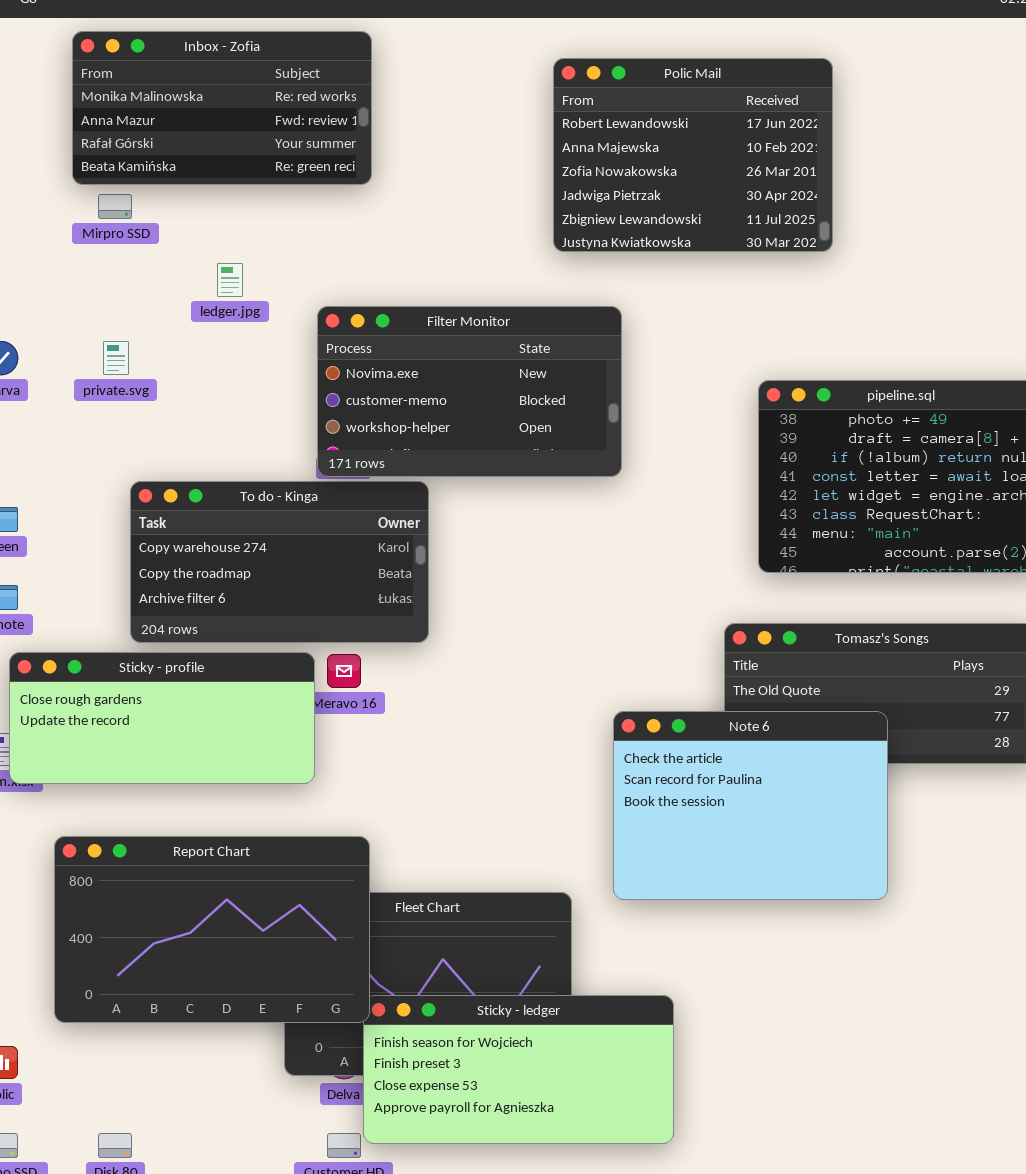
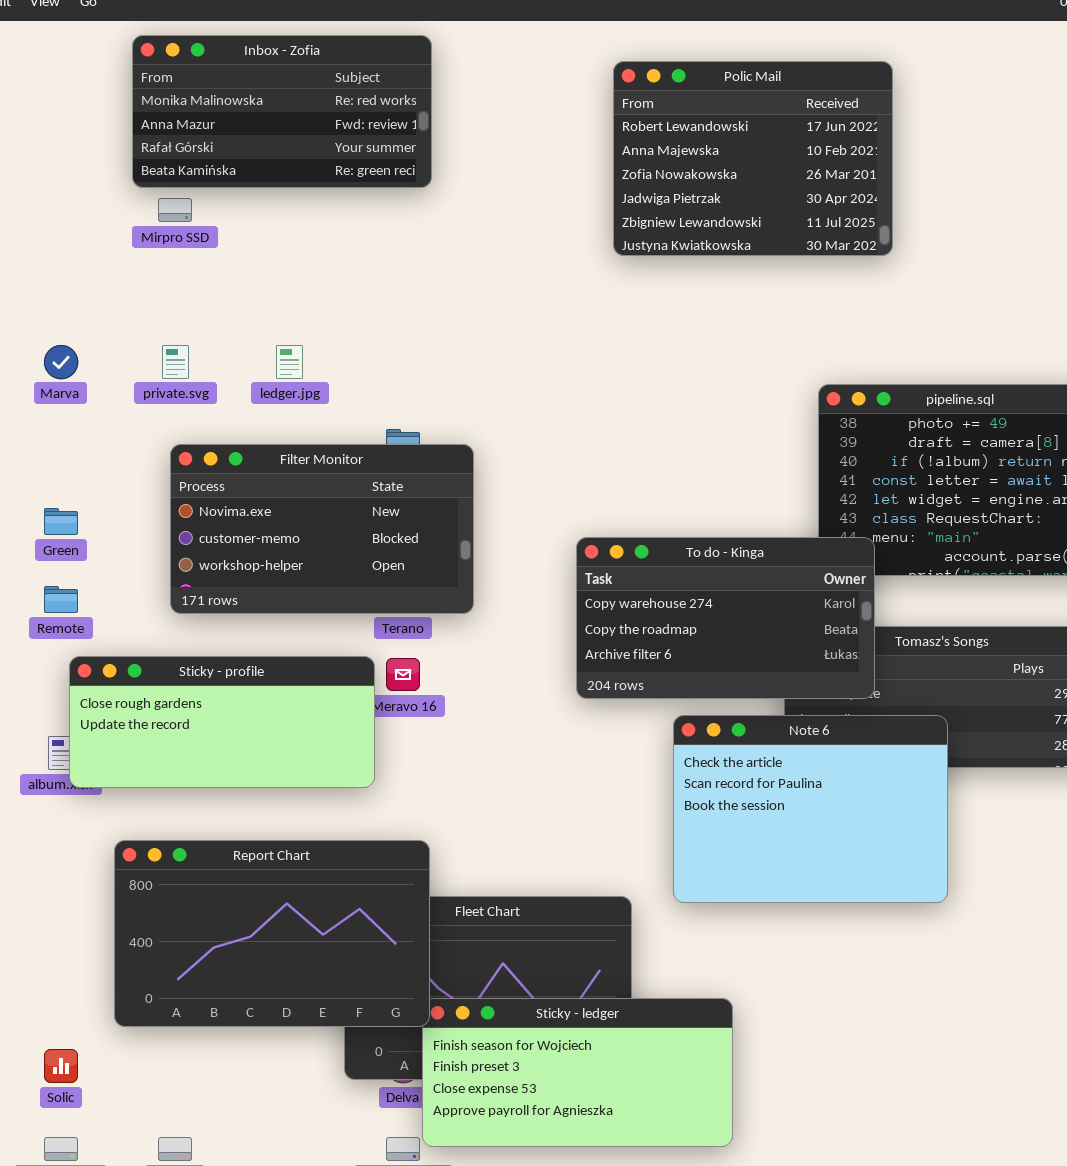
ledger.jpg: [217,263,243,297] -> [276,345,303,379], moved
Filter Monitor: [317,306,622,477] -> [170,444,474,614], moved
To do - Kinga: [130,481,429,643] -> [576,537,875,699], moved

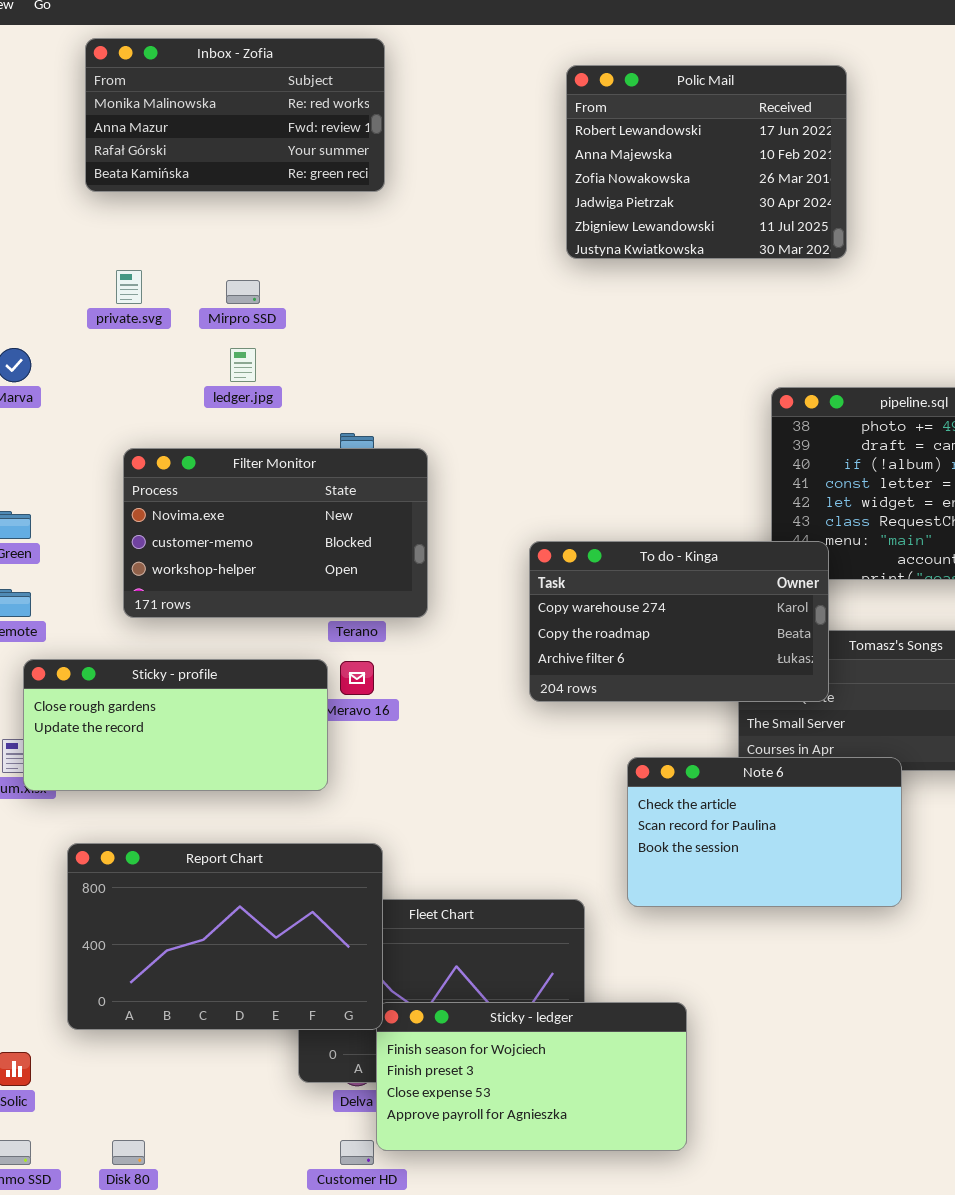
Mirpro SSD: [158,198,192,222] -> [226,280,260,304], moved
private.svg: [162,345,189,379] -> [116,270,142,304], moved
Note 6: [673,715,948,903] -> [627,757,902,907], resized

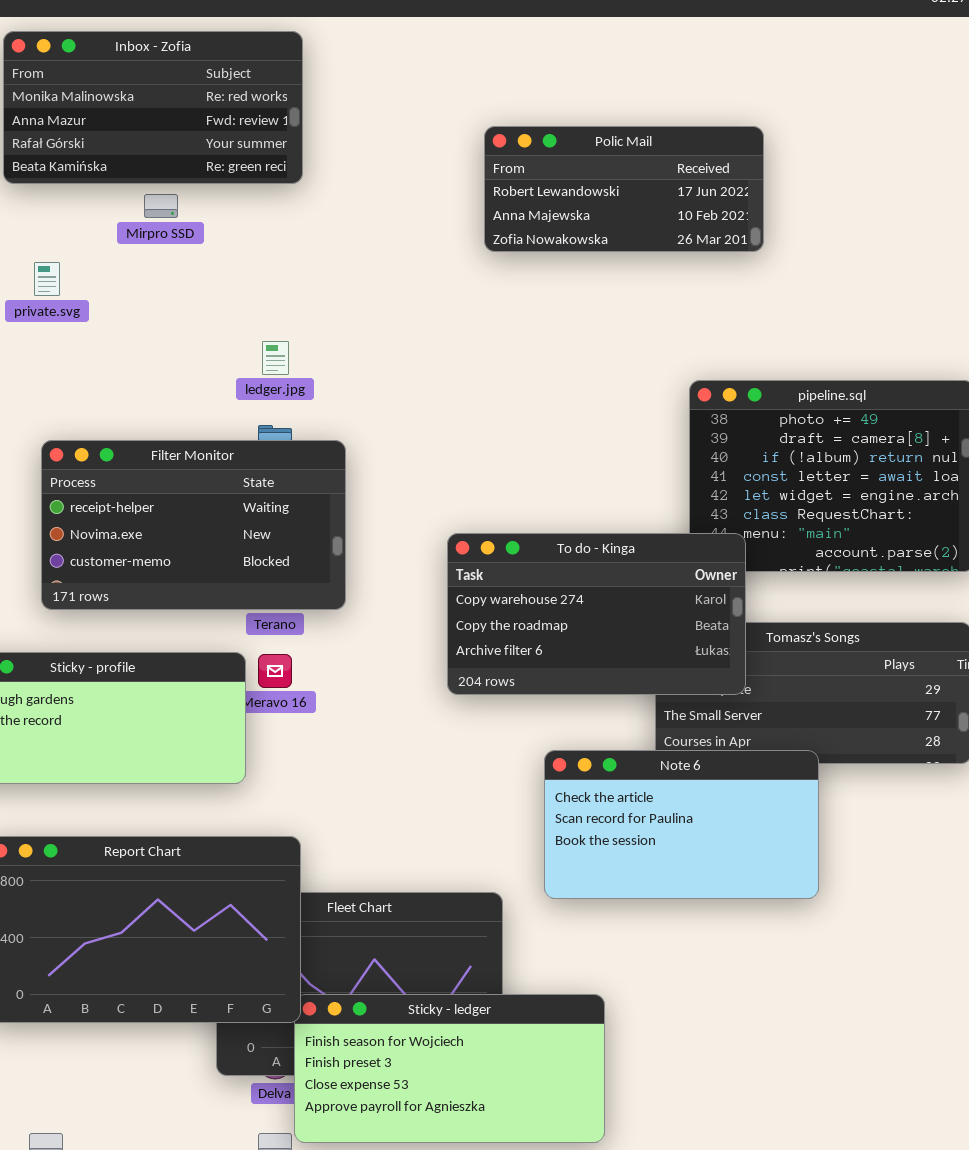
Polic Mail: [566,65,847,259] -> [484,126,764,252], resized
Mirpro SSD: [226,280,260,304] -> [144,194,178,218], moved
ledger.jpg: [230,348,256,382] -> [262,341,289,375], moved
Filter Monitor: [123,448,428,618] -> [41,440,346,610], scrolled up 1 row

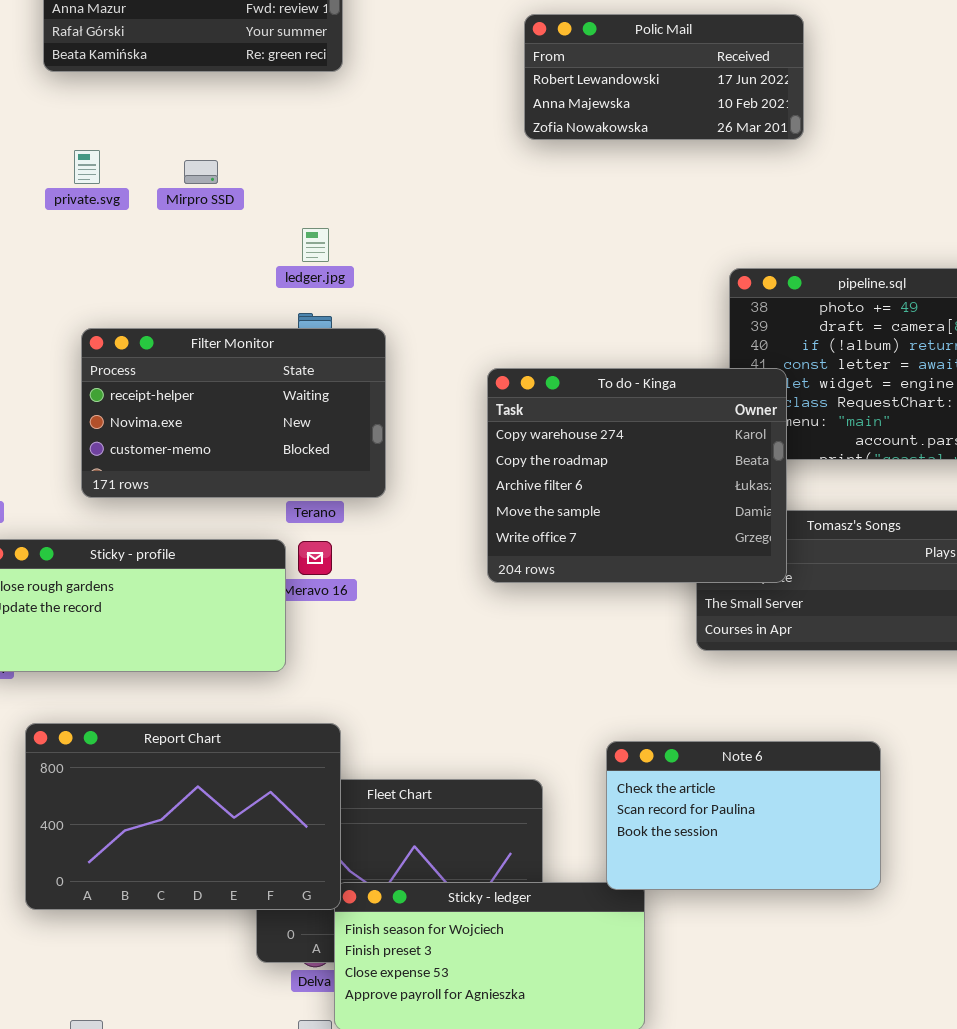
Mirpro SSD: [144,194,178,218] -> [184,160,218,184], moved
To do - Kinga: [447,533,746,695] -> [487,368,787,583], resized
Note 6: [544,750,819,899] -> [606,741,881,890], moved

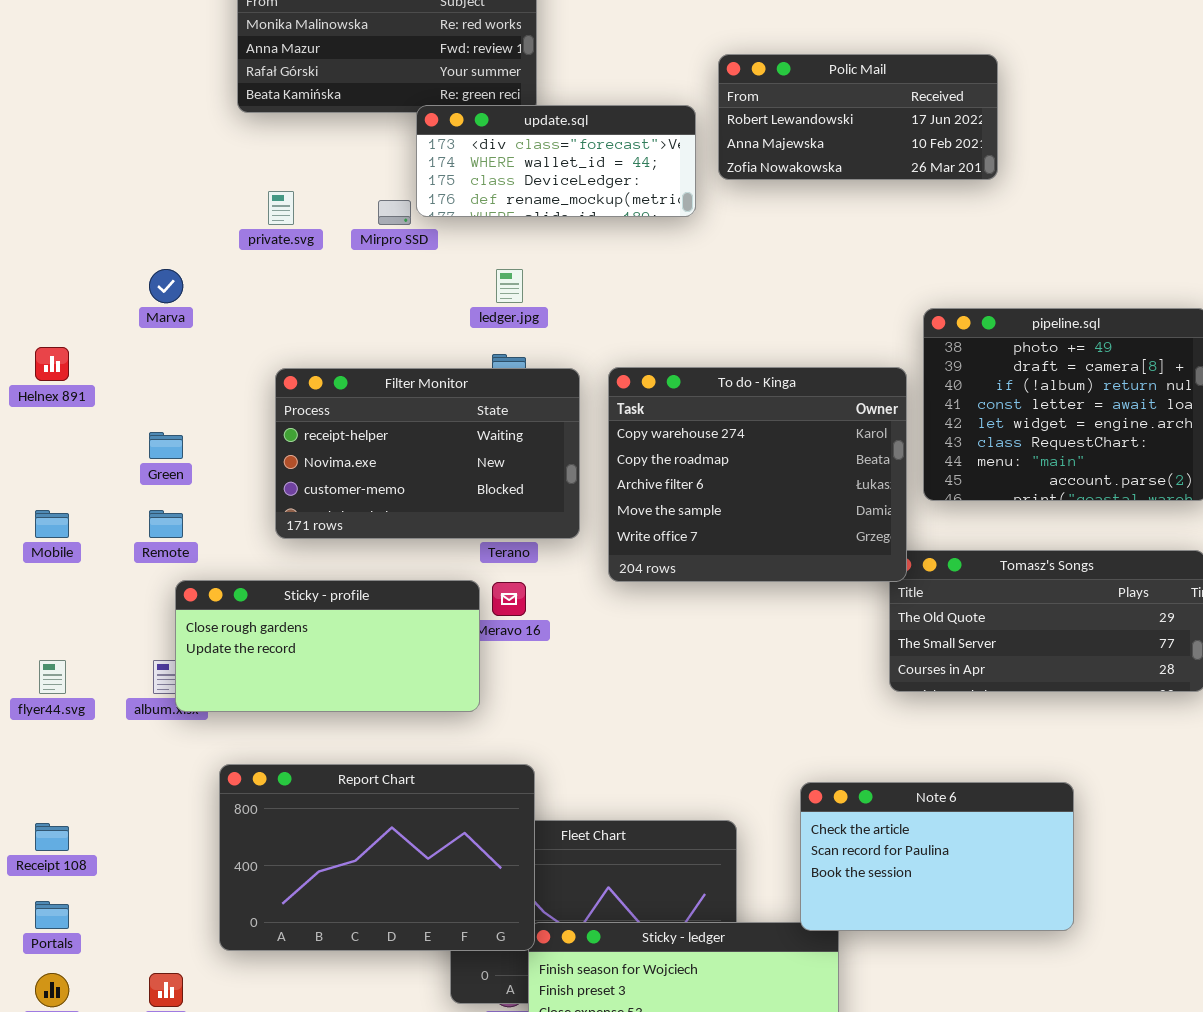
update.sql: none -> [416,105,696,217], opened
To do - Kinga: [487,368,787,583] -> [608,367,907,582], moved

